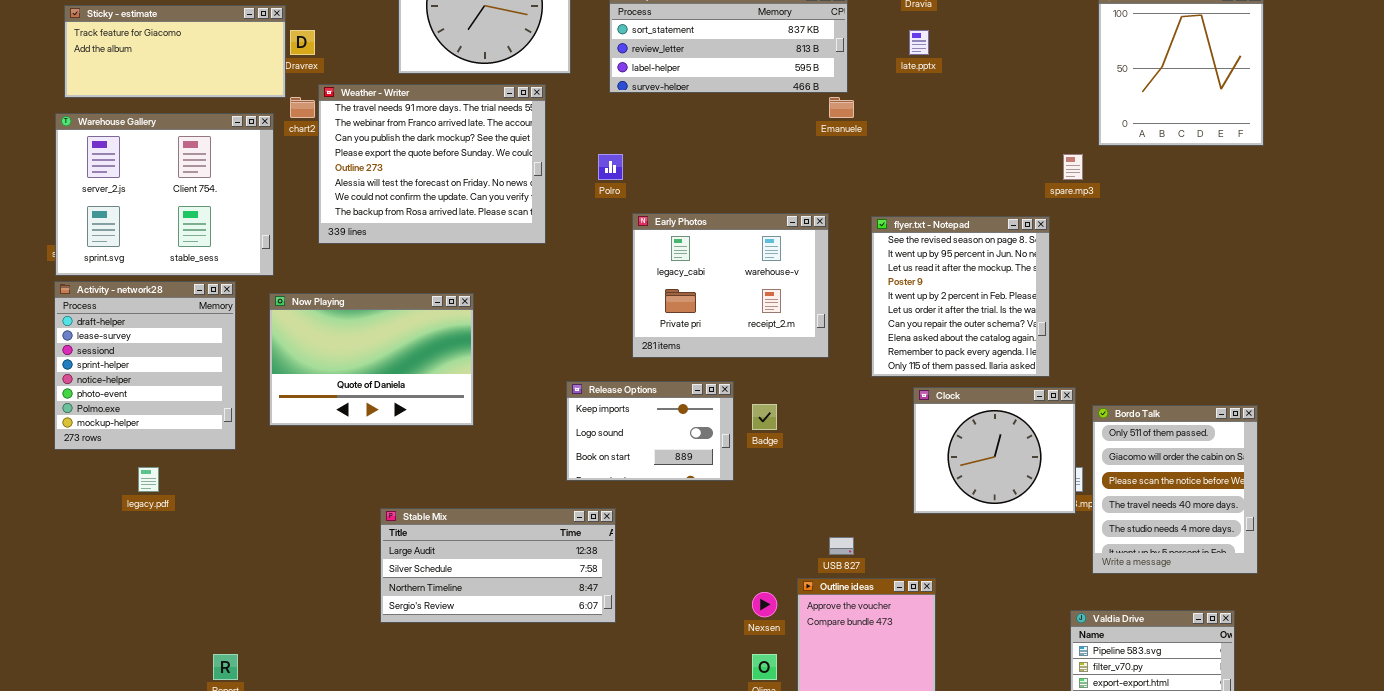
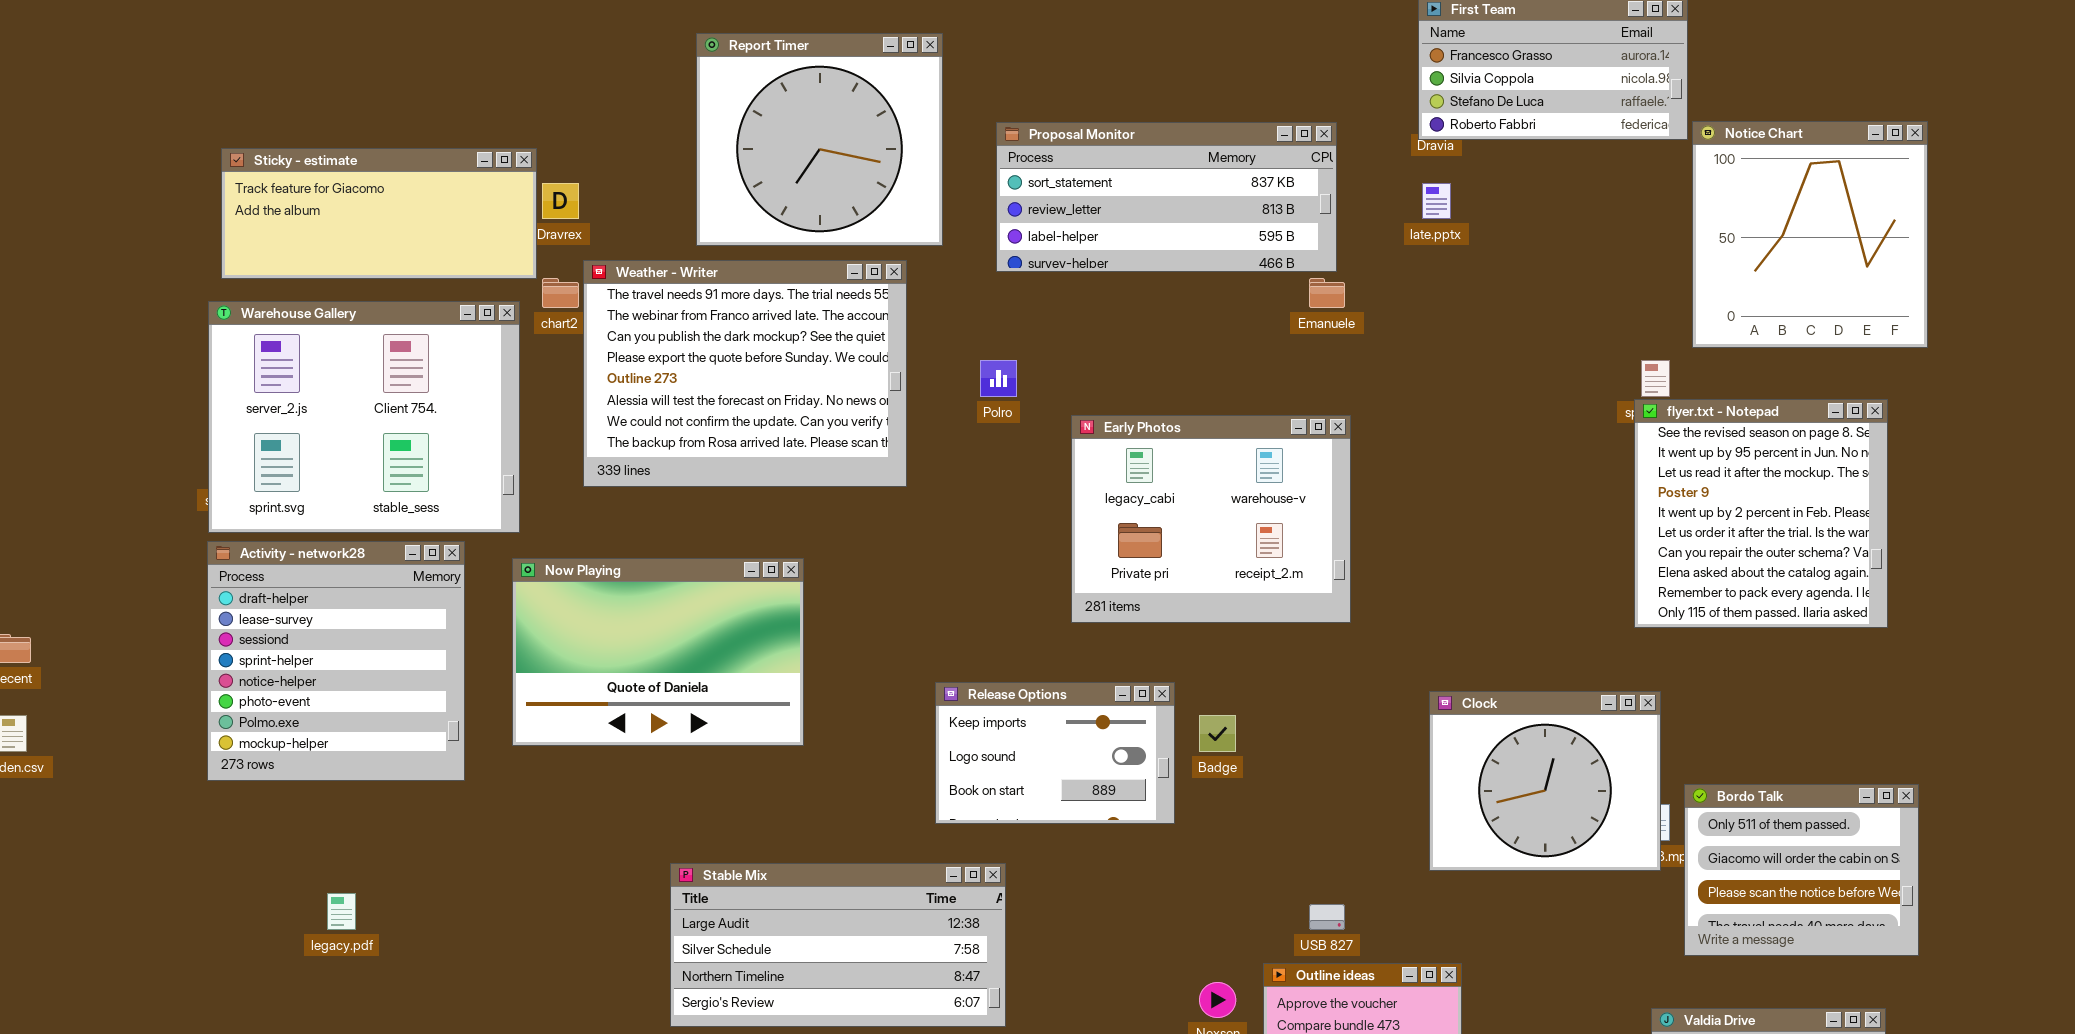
Early Photos: [632,213,829,358] -> [1071,415,1351,623], moved
flyer.txt - Notepad: [871,216,1050,377] -> [1634,399,1888,628], moved
Bordo Talk: [1092,405,1258,574] -> [1684,784,1919,956], resized
legacy.pdf: [138,467,159,492] -> [327,893,356,930], moved

